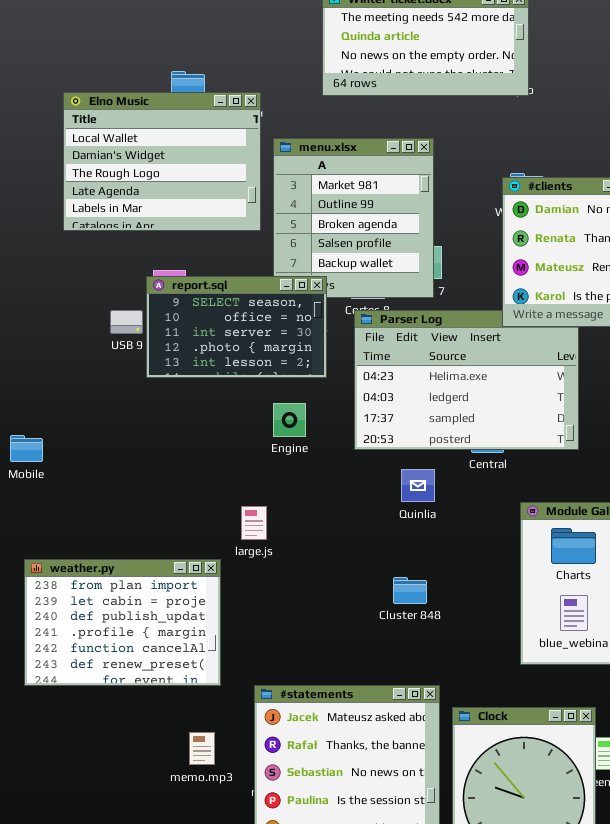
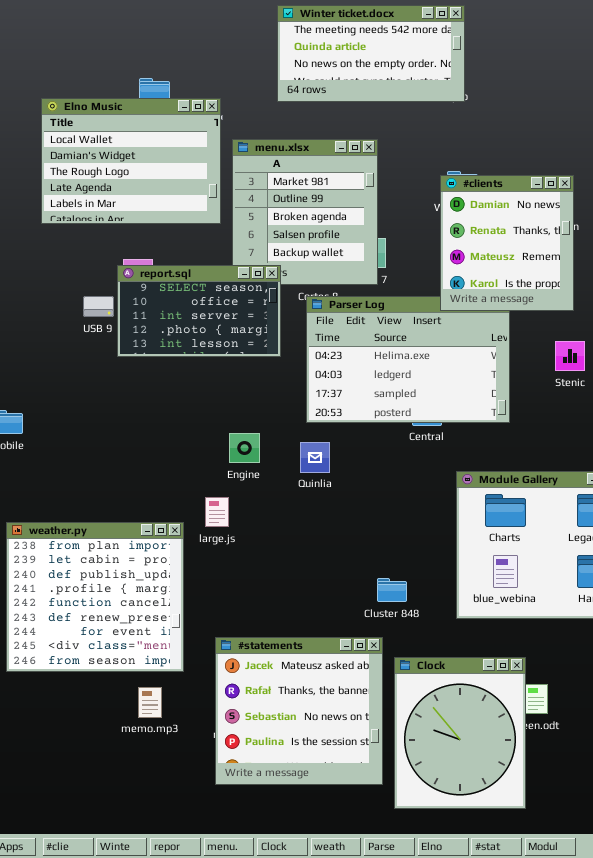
Engine: [273,403,306,437] -> [229,433,260,463], moved
Quinlia: [401,469,435,502] -> [300,442,330,473], moved
large.js: [241,506,267,540] -> [205,497,229,527], moved
weather.py: [24,559,221,686] -> [6,522,184,672], resized
Cluster 848: [393,577,427,604] -> [377,578,407,602], moved
memo.mp3: [189,732,215,765] -> [138,687,162,718], moved

